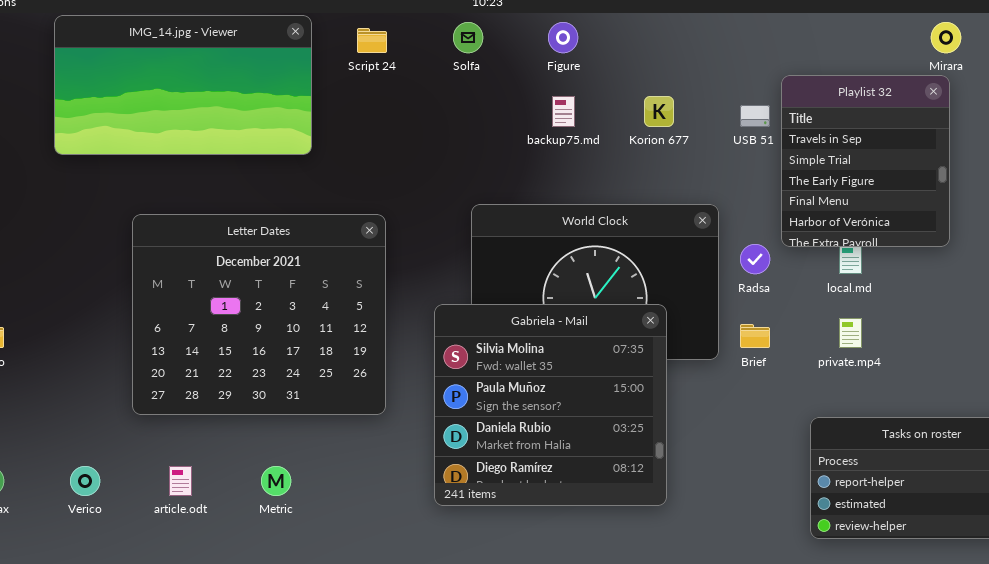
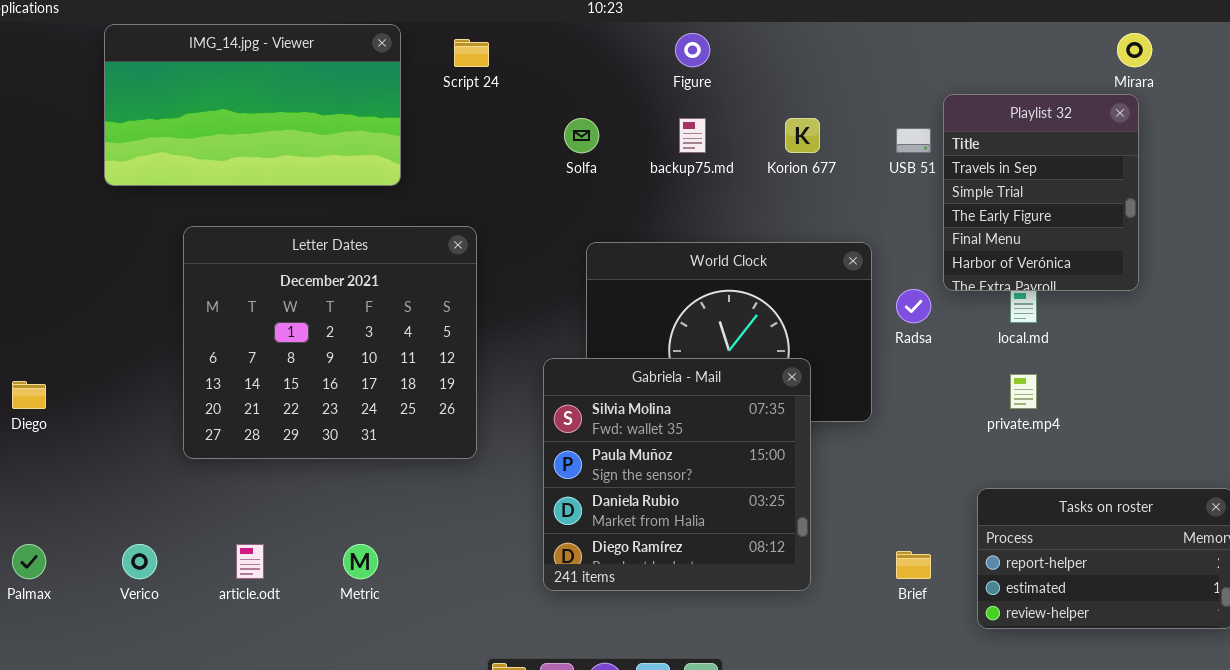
Solfa: [453,22,483,53] -> [564,118,599,153], moved
Letter Dates: [132,214,386,415] -> [183,226,477,459], moved
Brief: [740,324,770,348] -> [896,551,931,579], moved

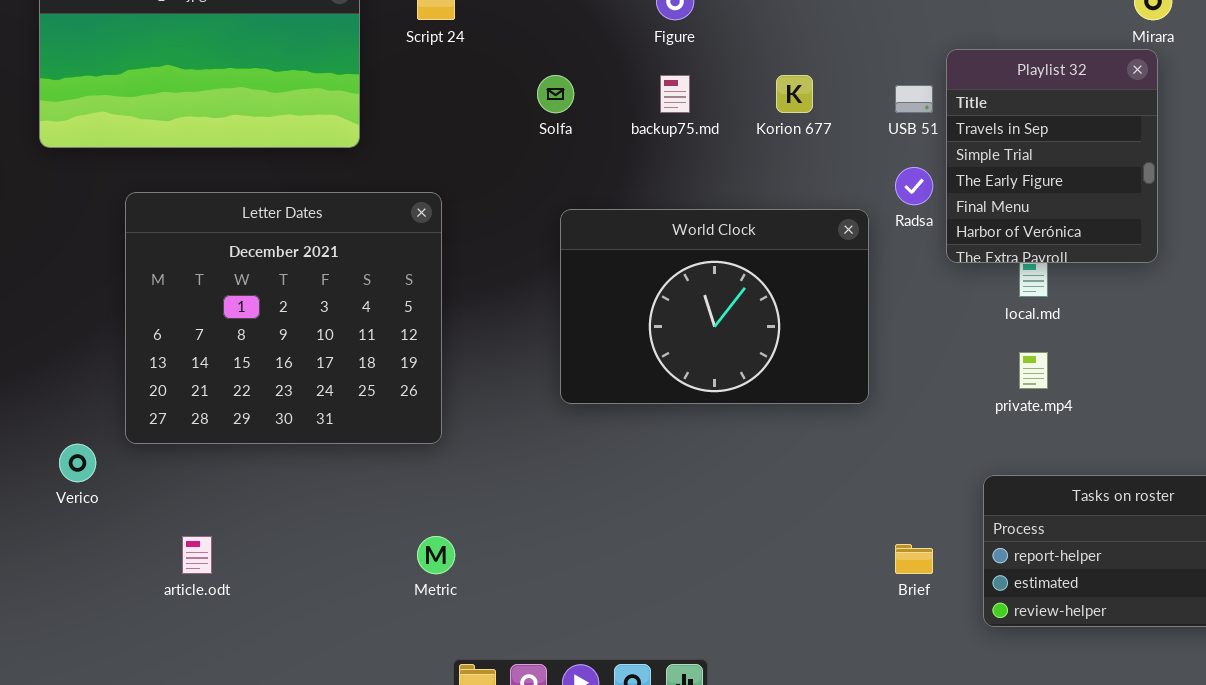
Radsa: [896,289,931,323] -> [895,167,933,205], moved
Gabriela - Mail: [543,358,811,591] -> none, closed
Verico: [122,544,157,579] -> [59,444,96,482], moved
Metric: [343,544,378,579] -> [417,536,455,574], moved

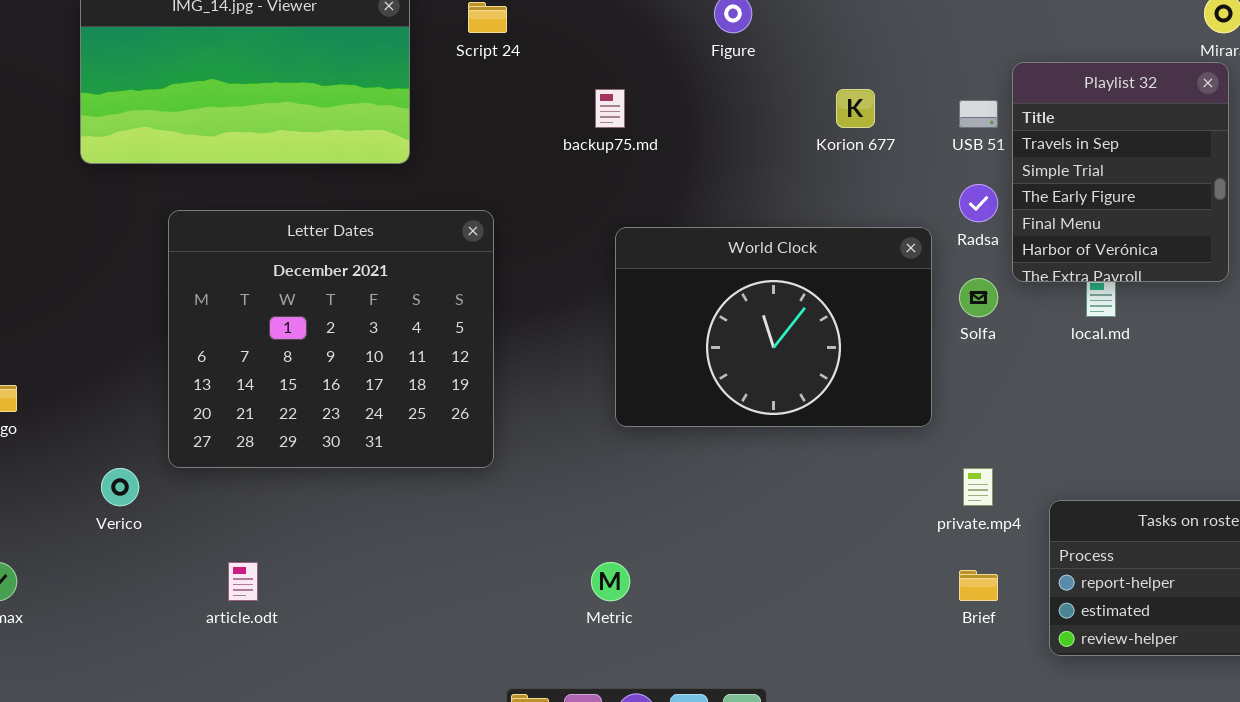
Solfa: [537,75,574,113] -> [959,278,998,317], moved
backup75.md: [660,75,690,113] -> [595,89,625,128], moved
private.mp4: [1019,352,1048,389] -> [963,468,993,506], moved
Metric: [417,536,455,574] -> [591,562,630,601], moved

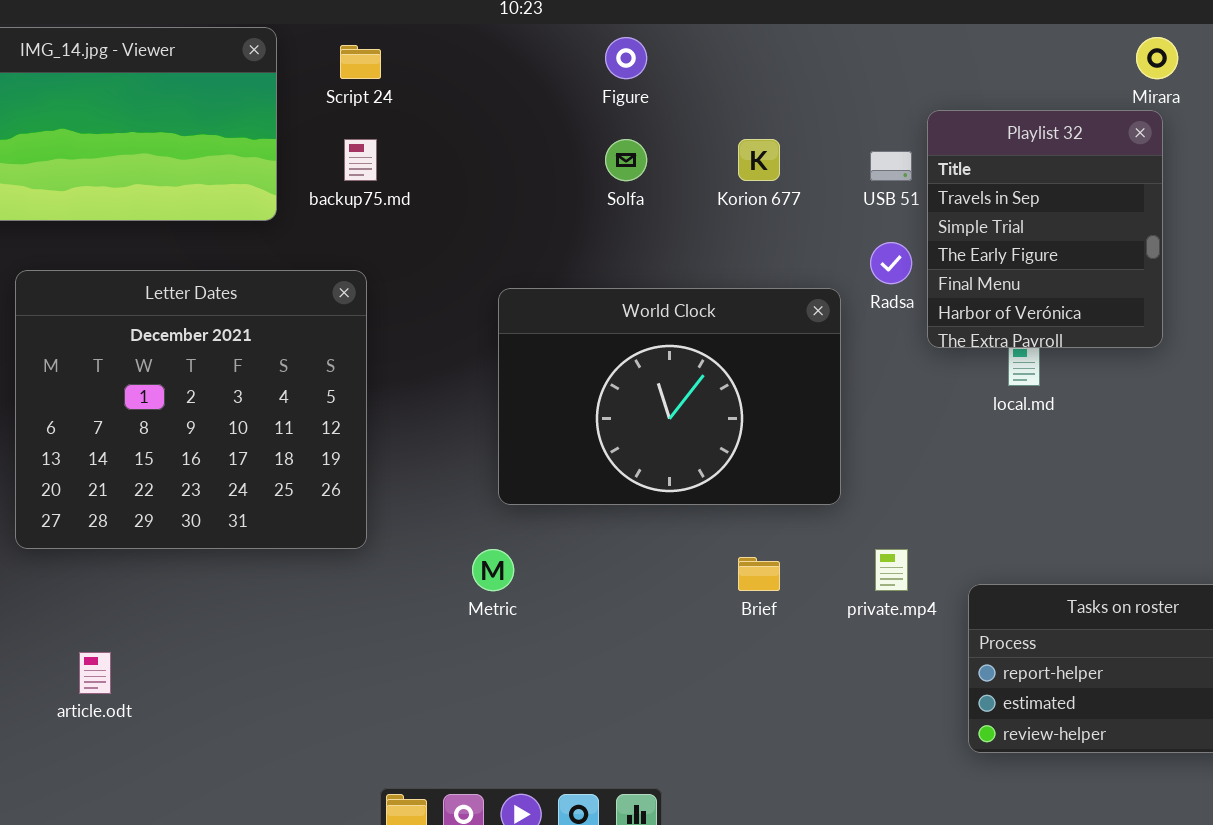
backup75.md: [595,89,625,128] -> [344,139,377,181], moved
Solfa: [959,278,998,317] -> [605,139,647,181], moved
Metric: [591,562,630,601] -> [472,549,514,591], moved
Brief: [959,570,998,601] -> [738,557,780,591], moved

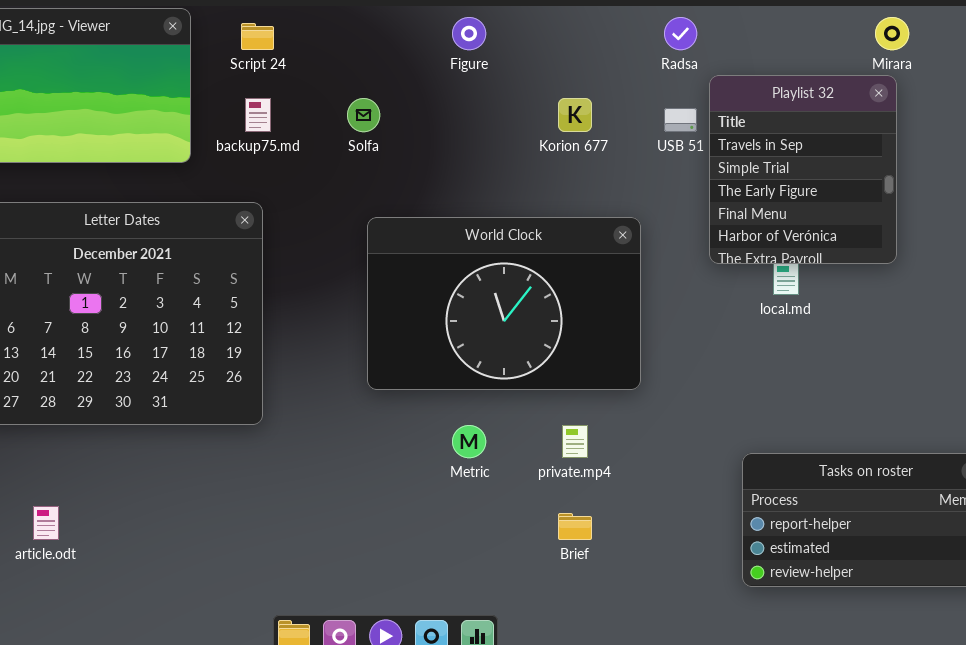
Solfa: [605,139,647,181] -> [347,98,380,132], moved
Radsa: [870,242,912,284] -> [664,17,697,50], moved
Metric: [472,549,514,591] -> [452,425,486,458], moved
private.mp4: [875,549,908,591] -> [562,425,588,458], moved
Brief: [738,557,780,591] -> [558,513,592,540], moved

